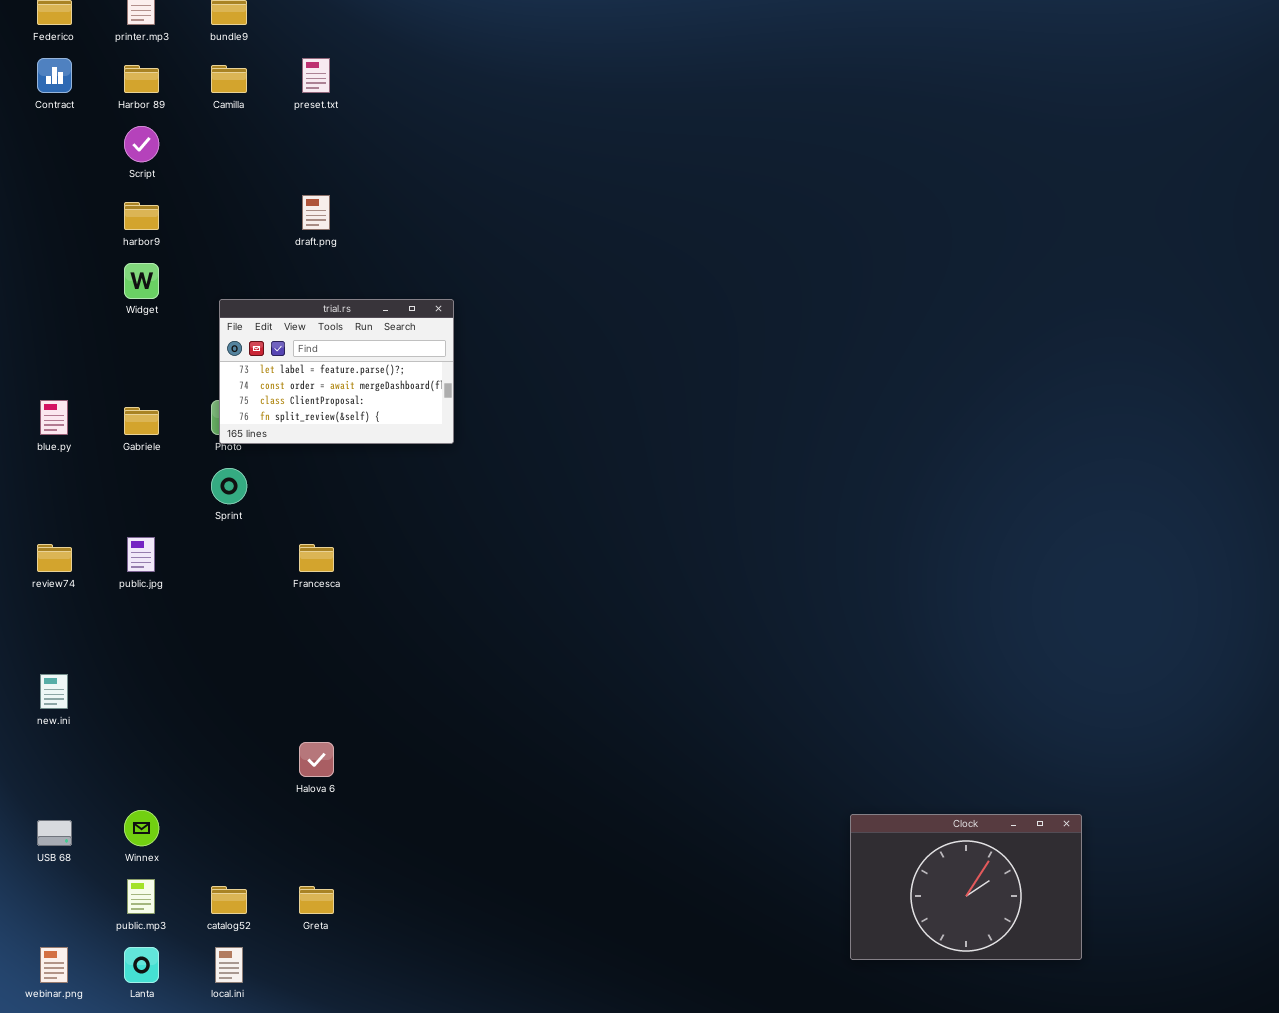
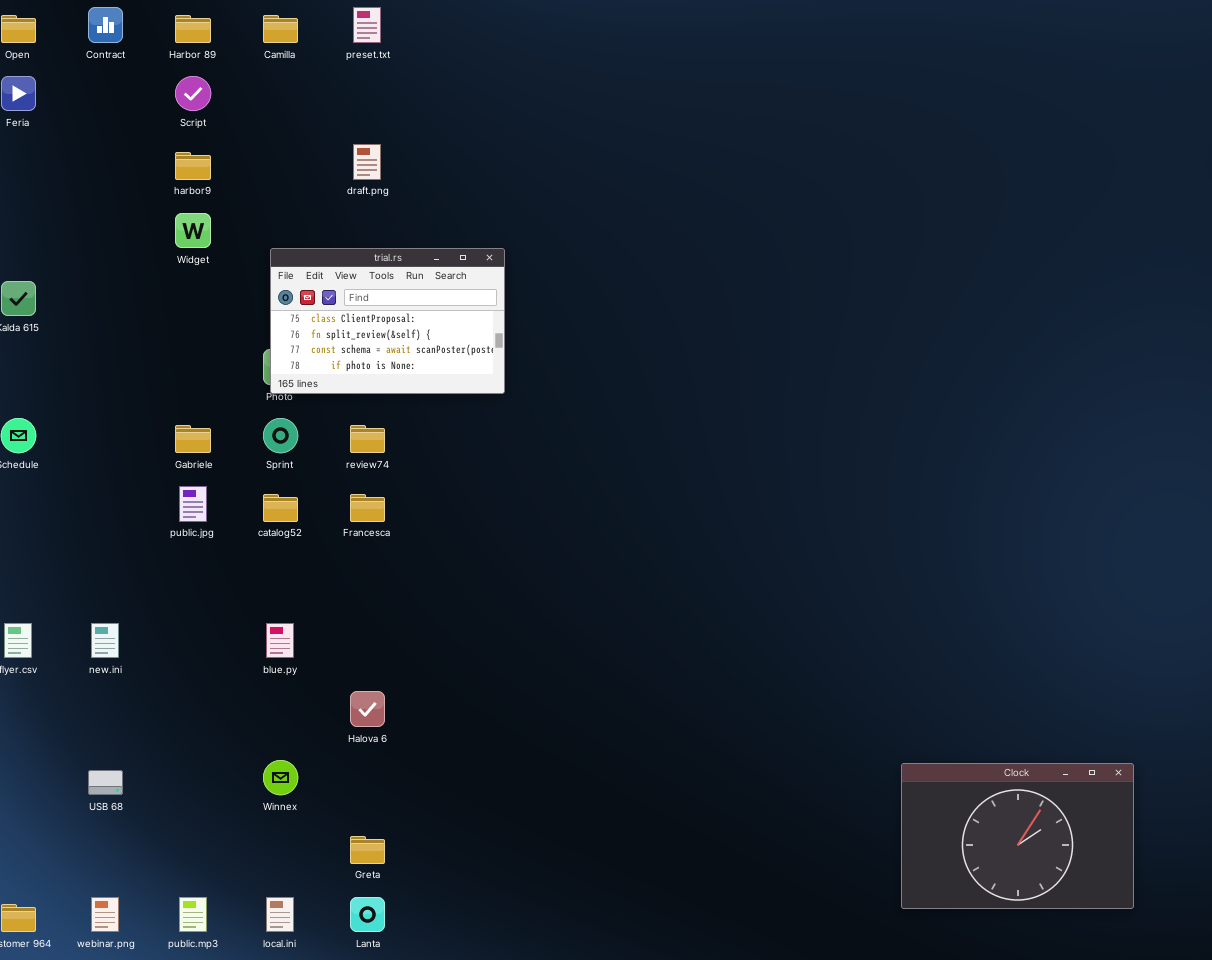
trial.rs: [219,299,454,444] -> [270,248,505,394], scrolled down 2 rows
blue.py: [40,400,68,435] -> [266,623,294,658], moved
Gabriele: [124,407,159,435] -> [175,425,211,453], moved
review74: [37,544,72,572] -> [350,425,385,453], moved
Winnex: [124,810,159,846] -> [263,760,298,795], moved
public.mp3: [127,879,155,914] -> [179,897,207,932], moved
catalog52: [211,886,247,914] -> [263,494,298,522], moved
Lanta: [124,947,159,983] -> [350,897,385,932], moved

